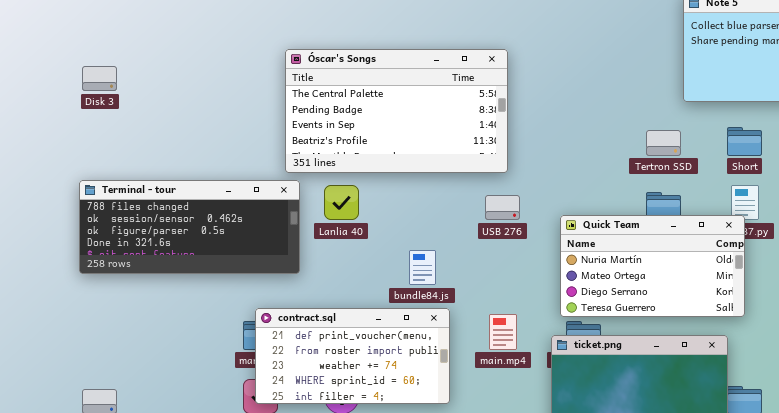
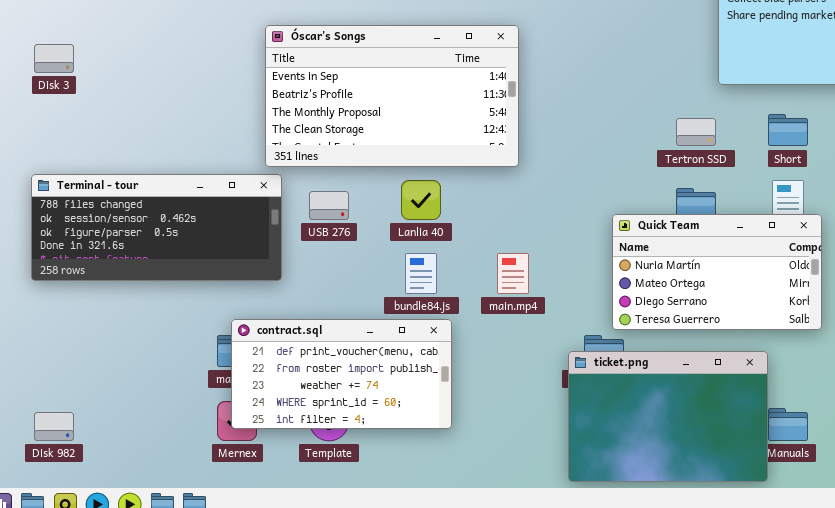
Óscar's Songs: [285,49,508,173] -> [265,25,519,167], scrolled down 2 rows
Lanlia 40: [324,185,359,220] -> [401,180,441,220], moved
USB 276: [485,195,520,220] -> [309,191,349,220], moved
Quick Team: [560,215,745,317] -> [612,214,822,330], moved
main.mp4: [489,314,517,350] -> [497,253,529,294], moved

